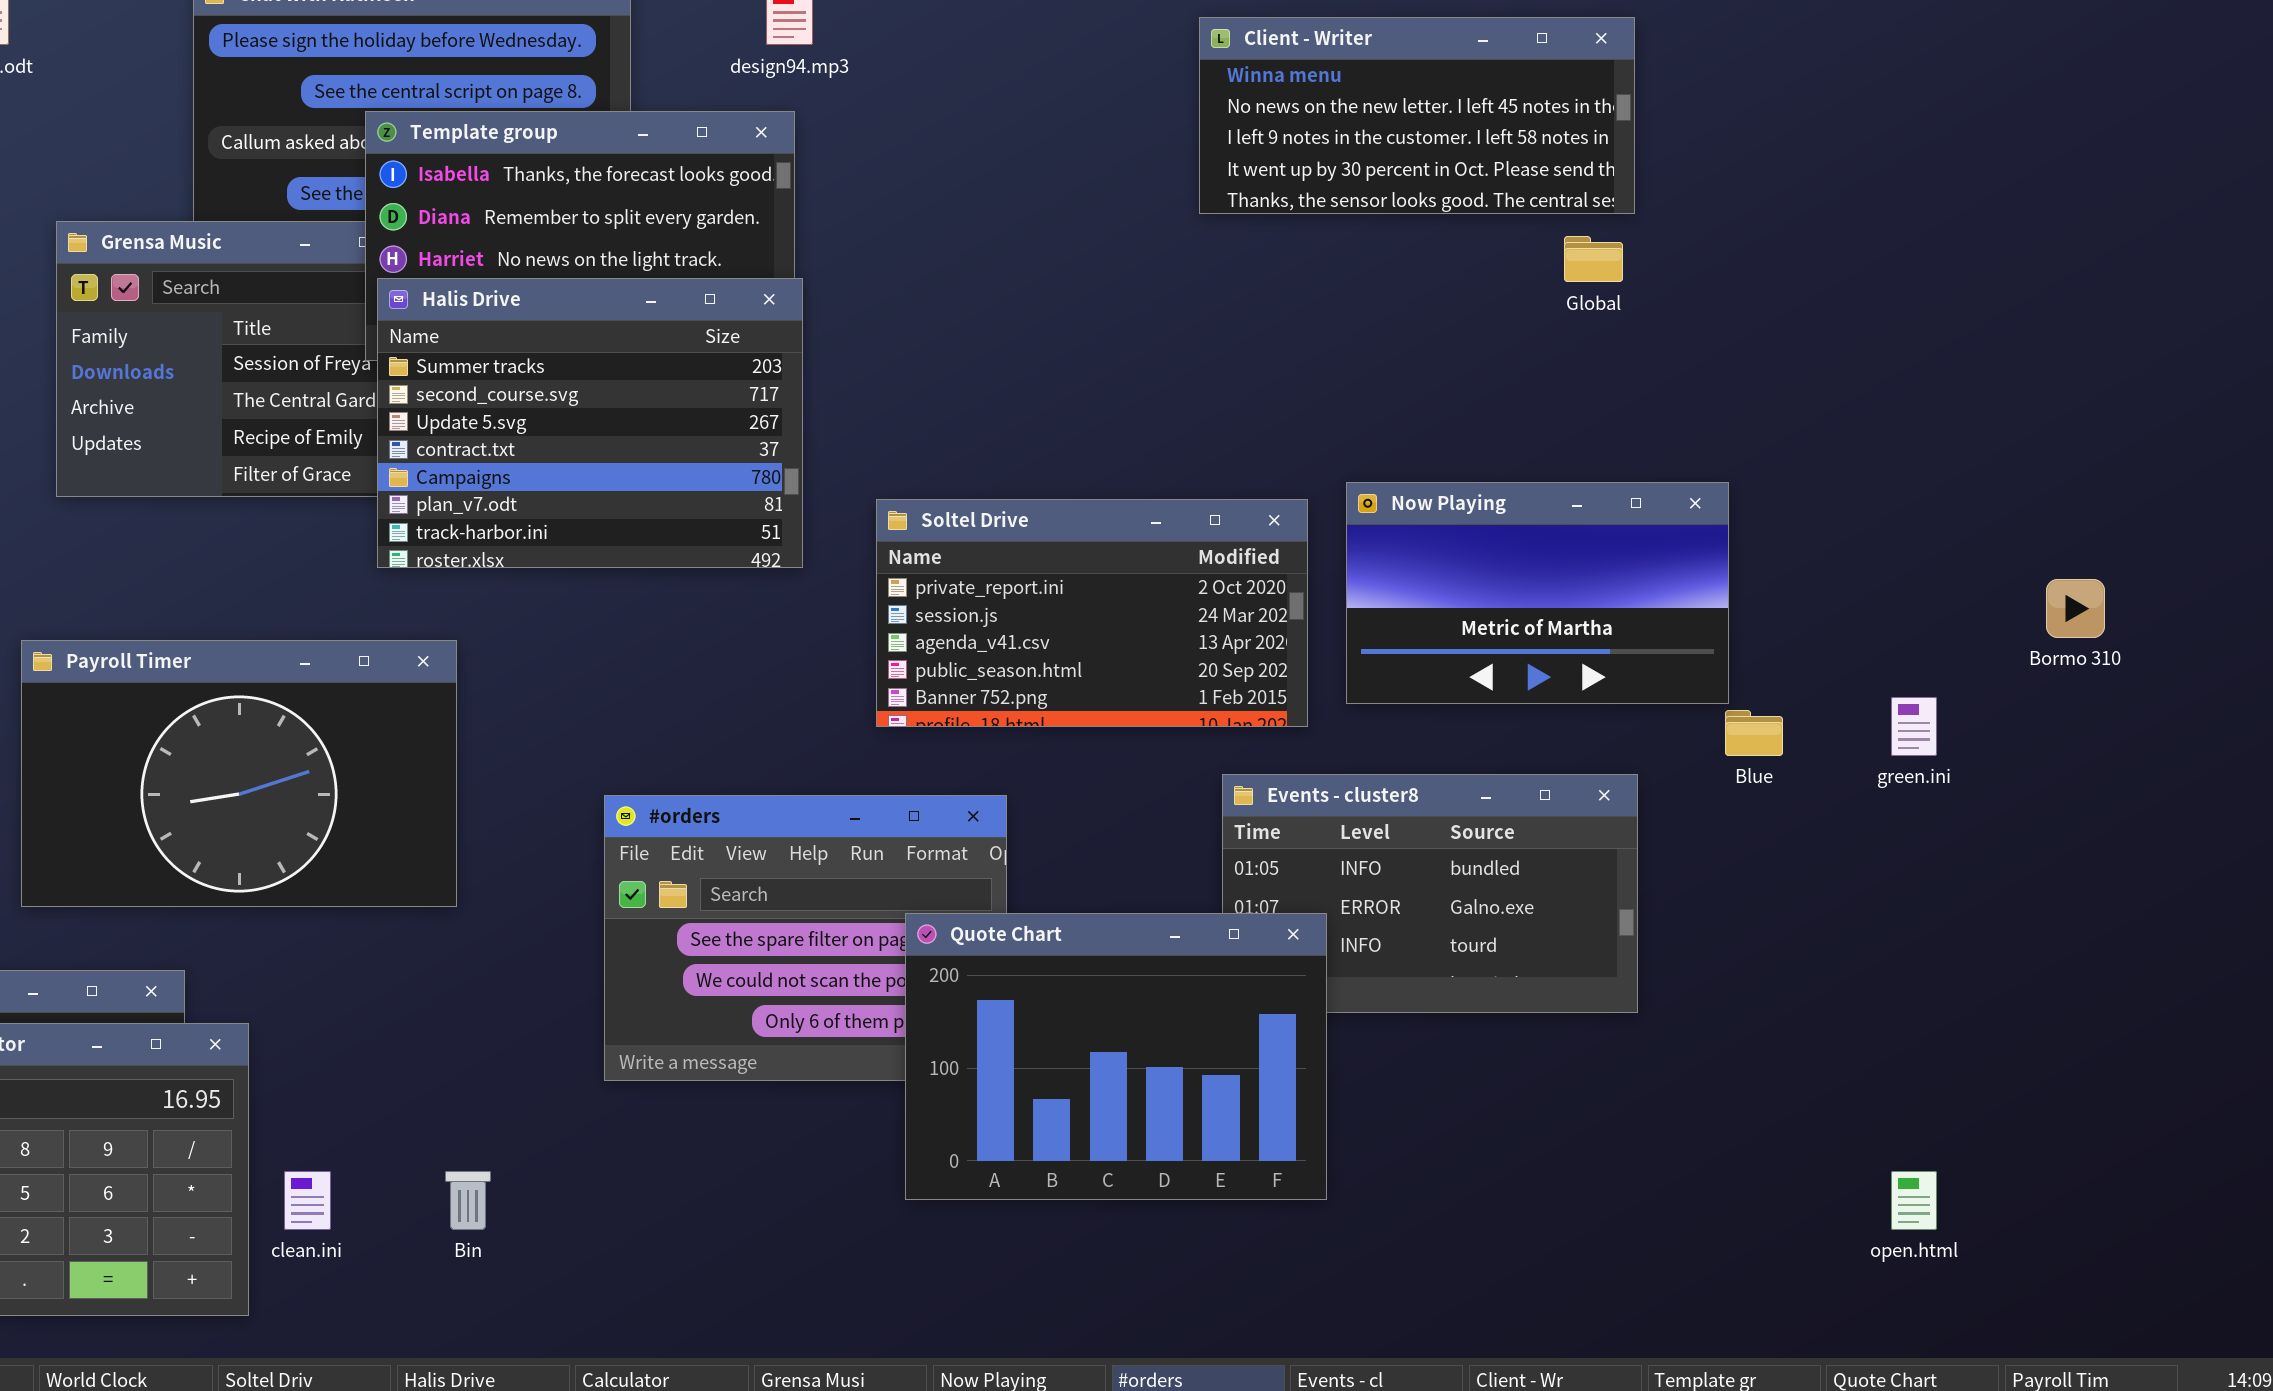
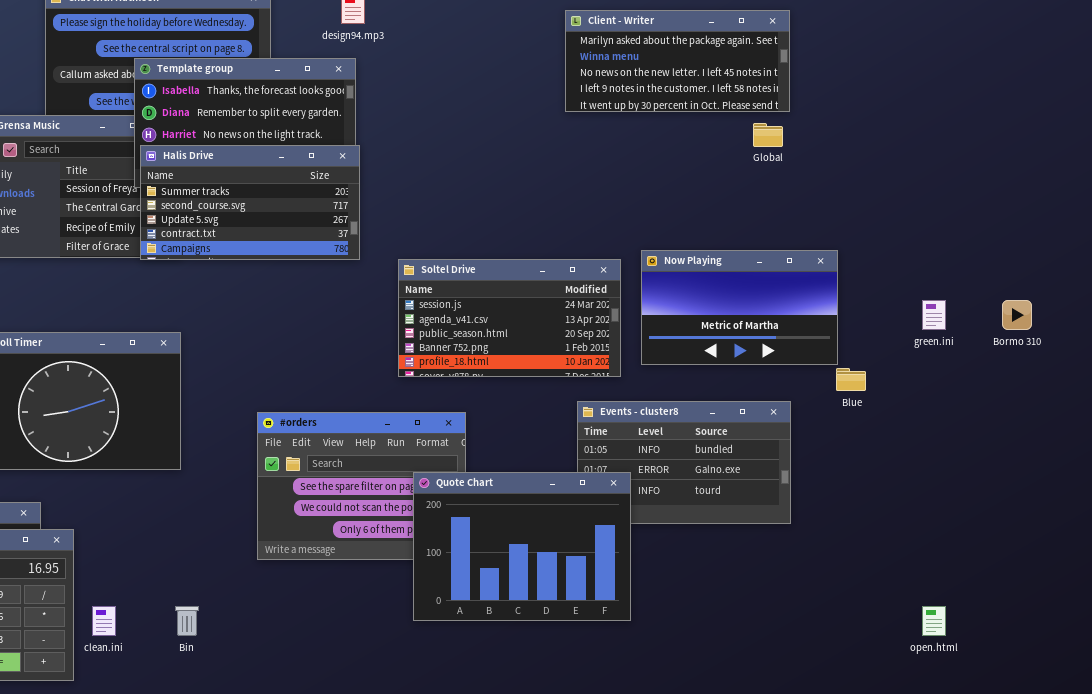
Client - Writer: [1199,17,1635,214] -> [565,10,790,112], scrolled up 1 row
Halis Drive: [377,278,803,568] -> [140,145,360,260], resized
Soltel Drive: [876,499,1308,727] -> [398,259,621,377], scrolled down 1 row
green.ini: [1891,697,1937,756] -> [922,300,946,330], moved

